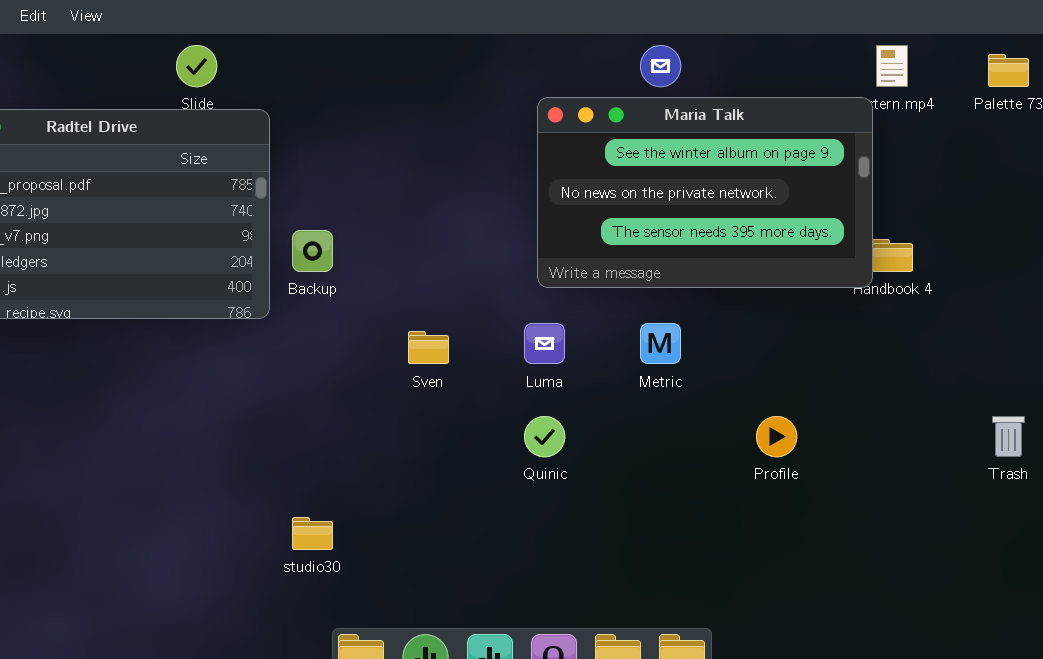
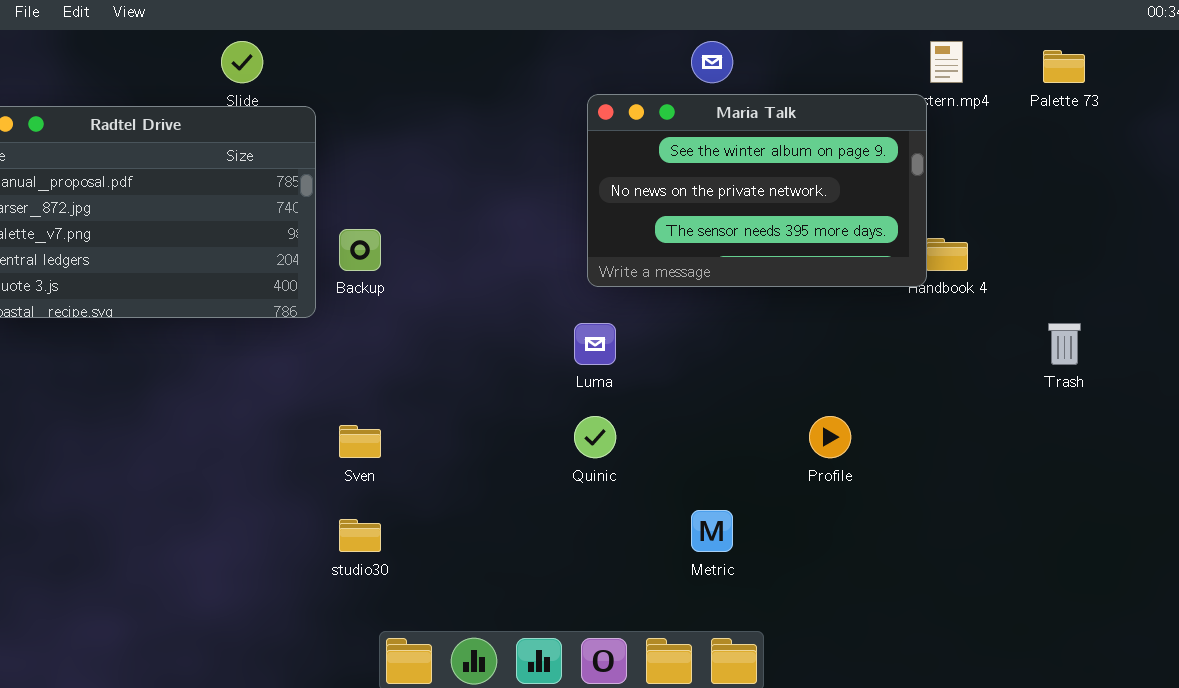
Metric: [640,323,681,364] -> [691,510,733,552], moved
Sven: [408,331,449,364] -> [339,425,381,458], moved
Trash: [992,416,1025,457] -> [1048,323,1081,365], moved

